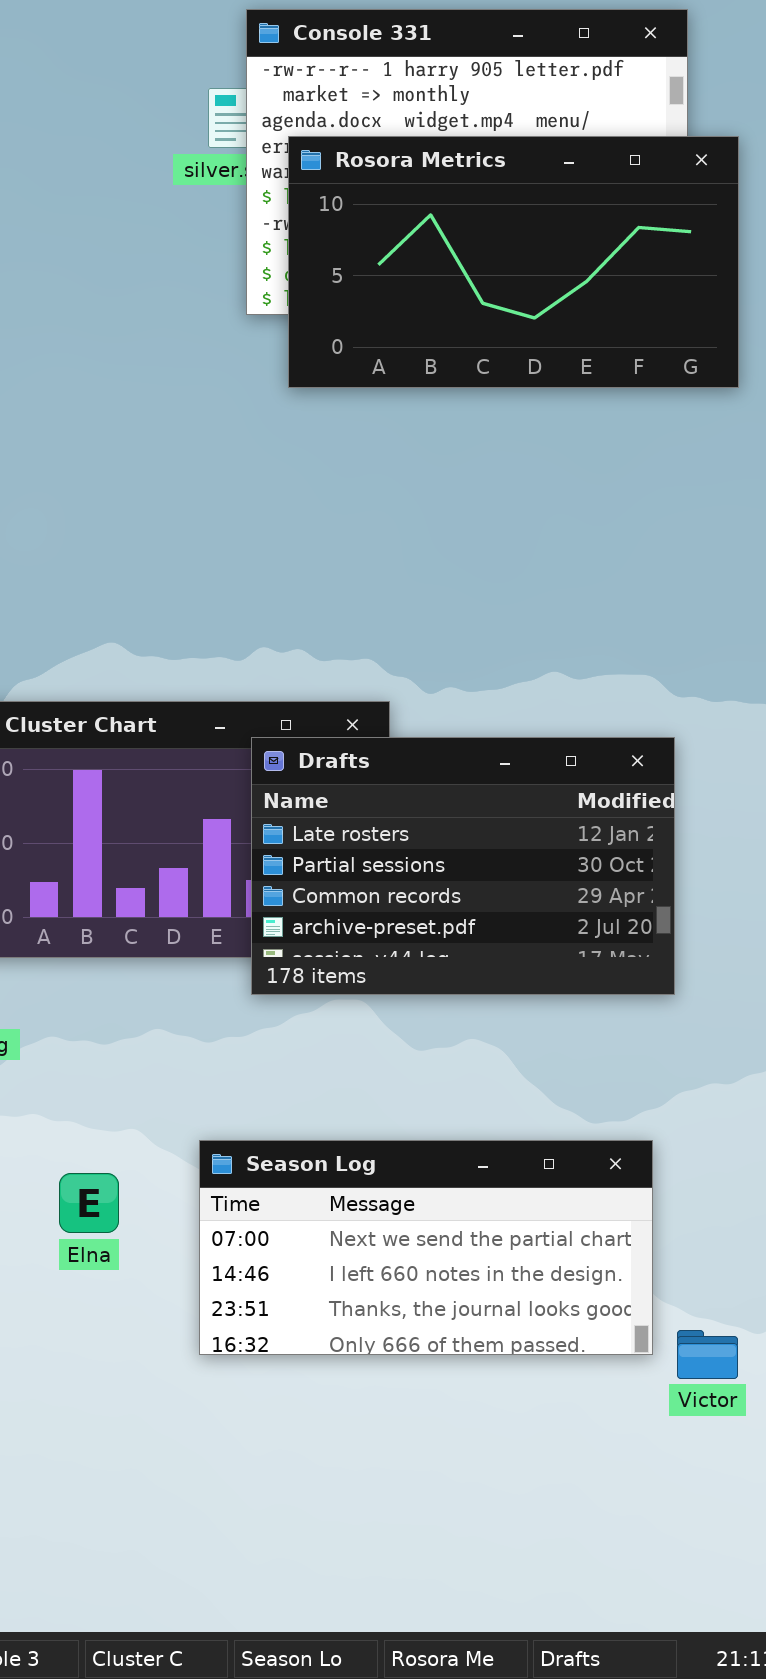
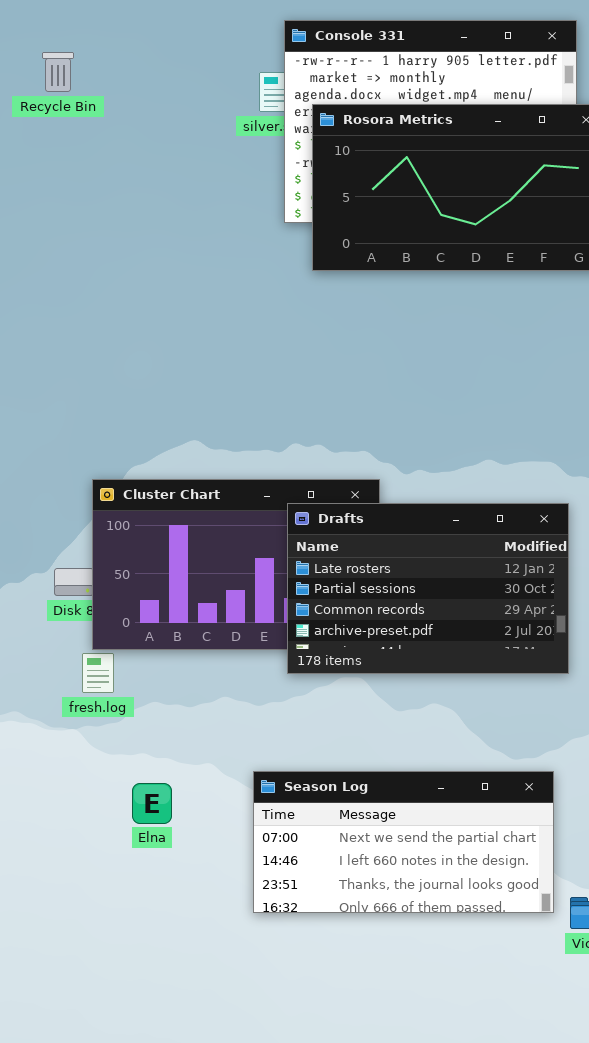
Elna: [59,1173,119,1233] -> [132,783,172,824], moved

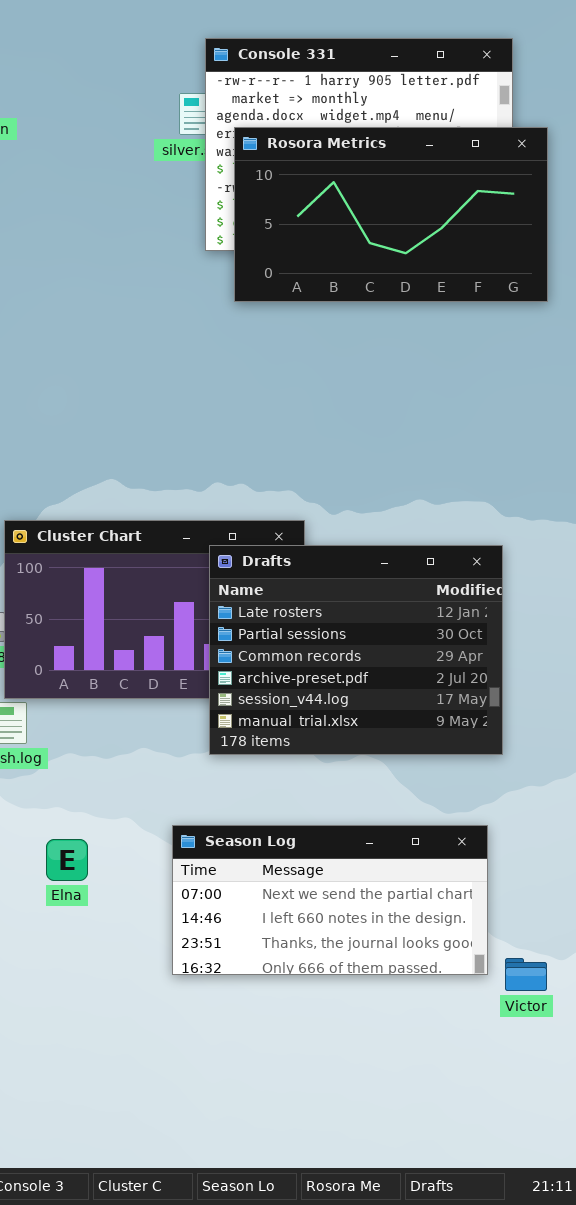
Drafts: [287,503,569,674] -> [209,545,503,755], resized

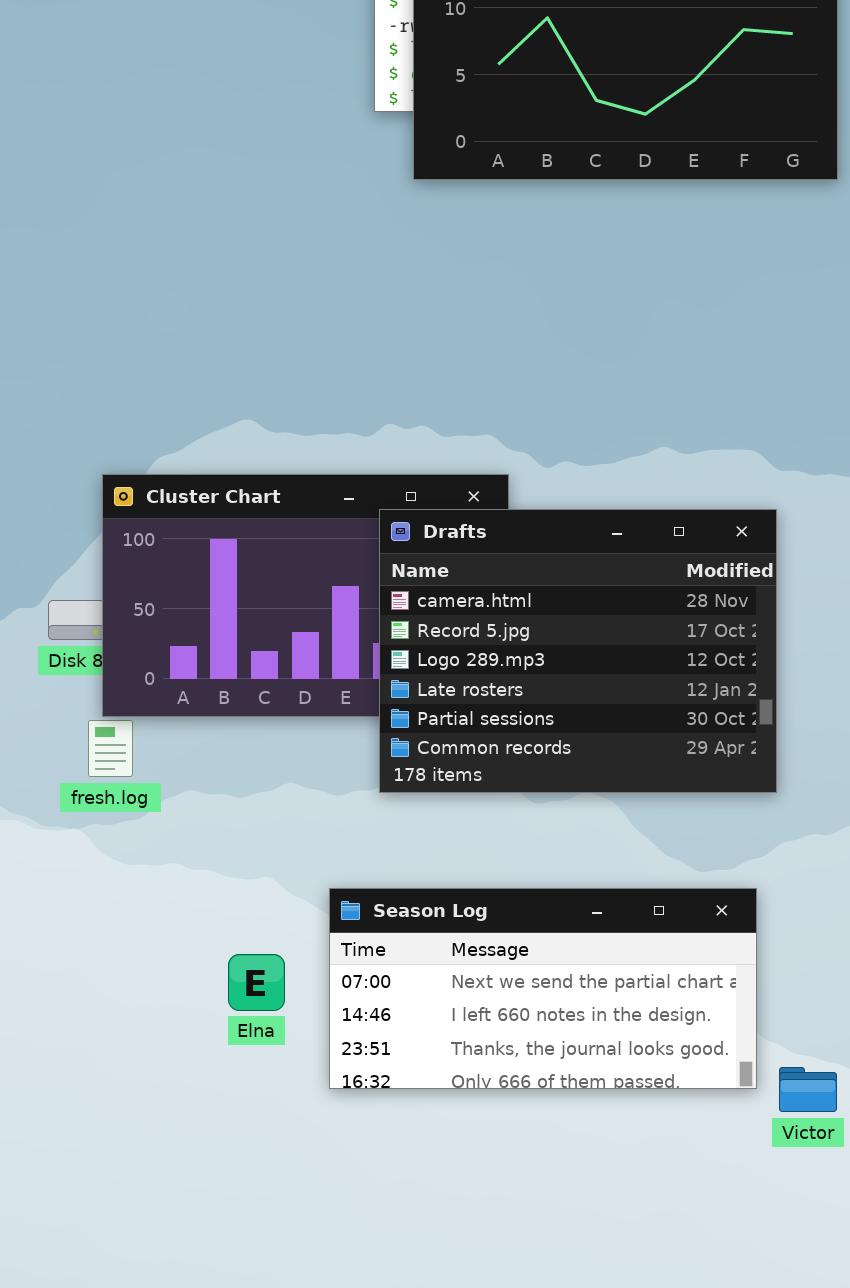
Drafts: [209,545,503,755] -> [379,509,777,793], scrolled up 3 rows
Elna: [46,839,88,881] -> [228,954,285,1011], moved

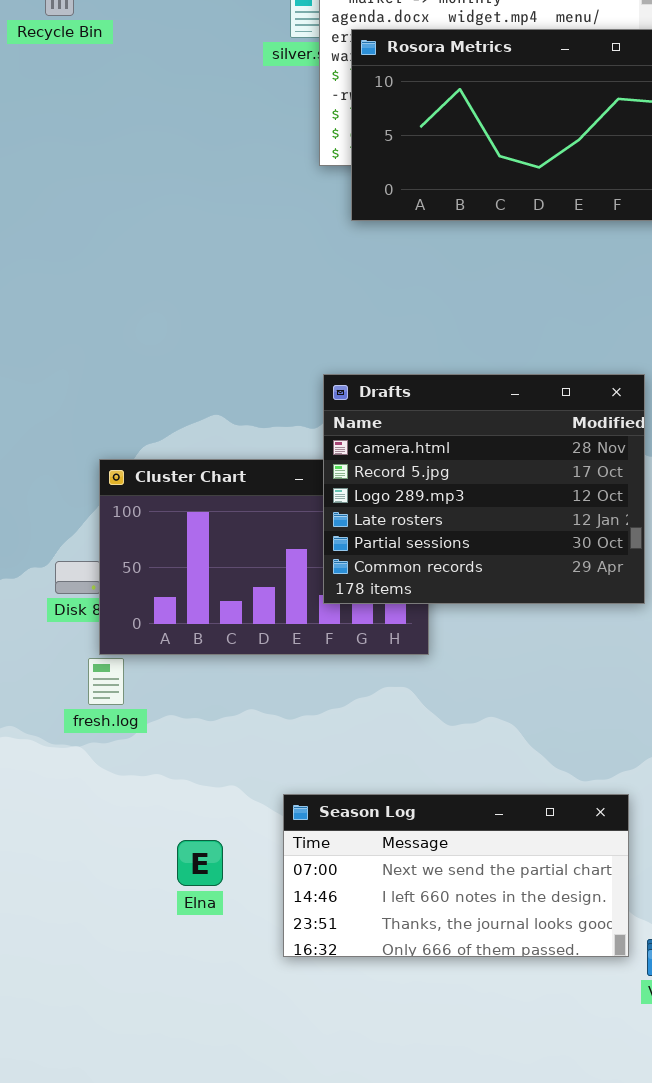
Drafts: [379,509,777,793] -> [323,374,645,604], moved
Elna: [228,954,285,1011] -> [177,840,223,886], moved

